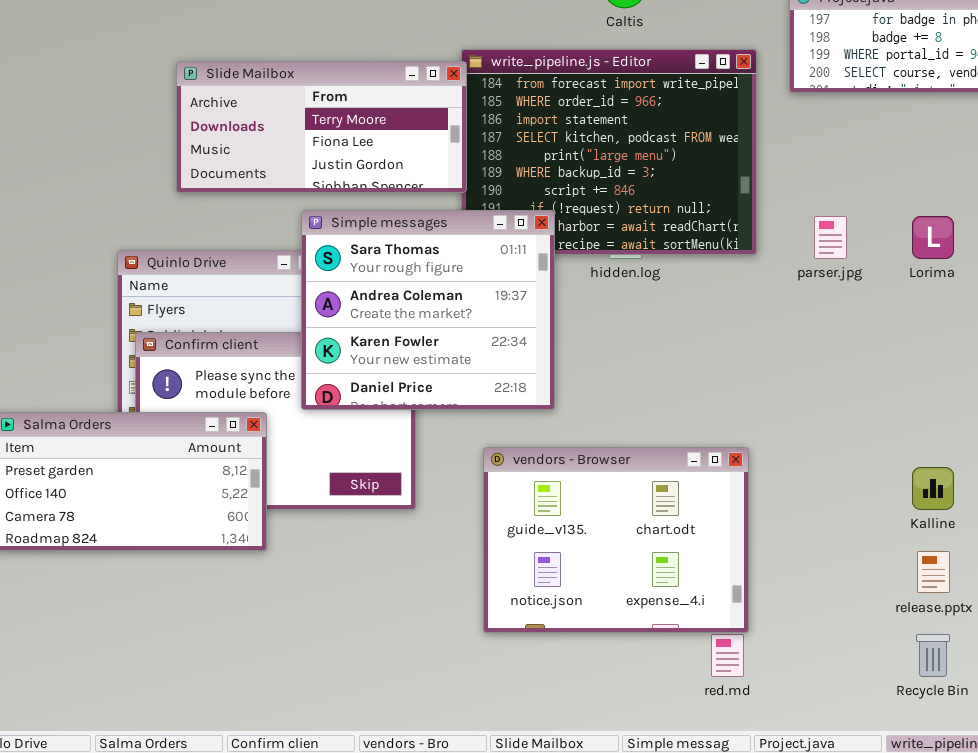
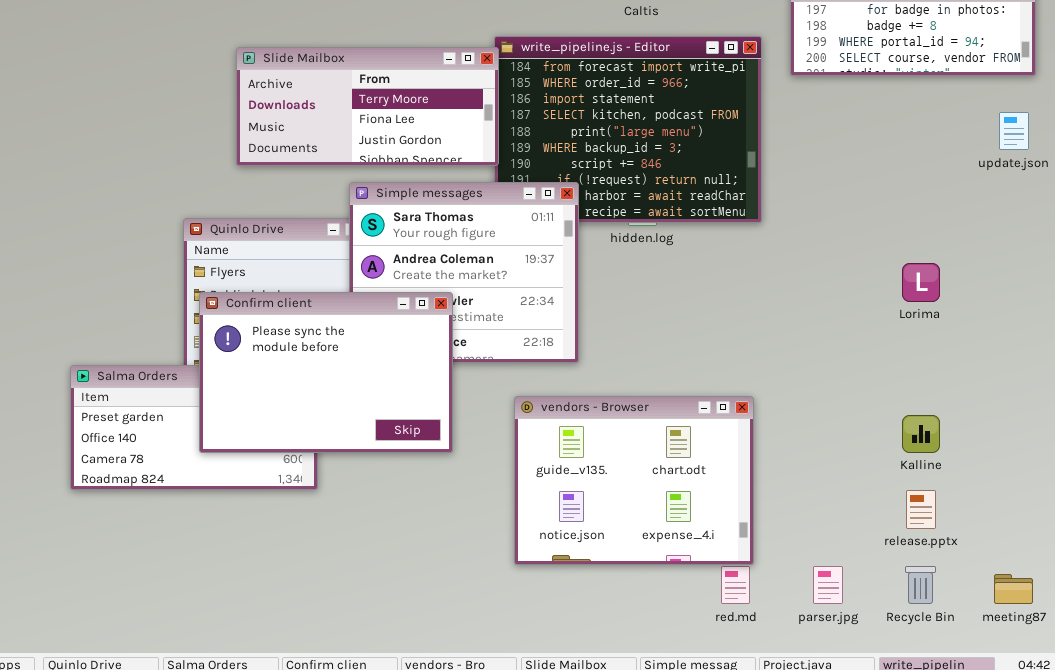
parser.jpg: [814,216,847,259] -> [813,566,843,604], moved
Lorima: [912,216,954,259] -> [902,263,940,302], moved
Confirm client: [135,332,416,510] -> [199,292,453,453], raised

